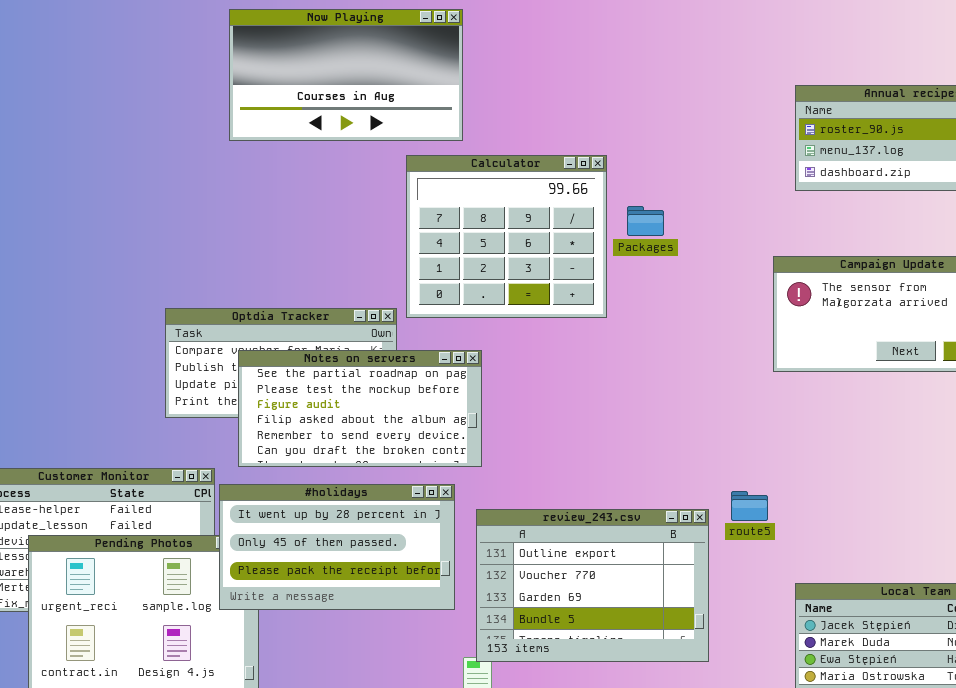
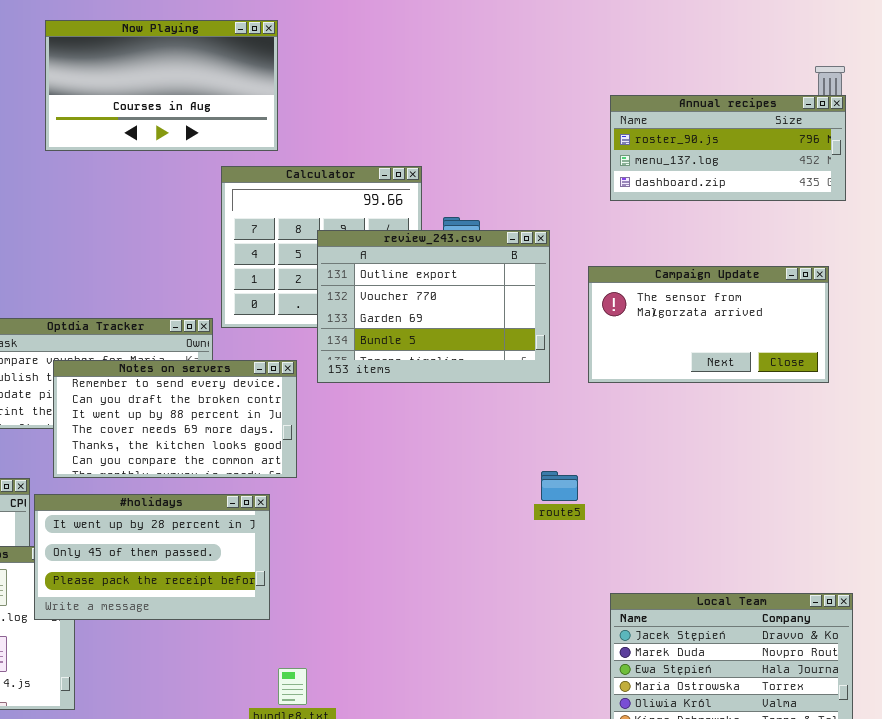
Notes on servers: [238,350,482,467] -> [53,360,297,478], scrolled down 4 rows
route5: [731,491,768,521] -> [541,471,578,501], moved
review_243.csv: [476,509,709,662] -> [317,230,550,383], moved

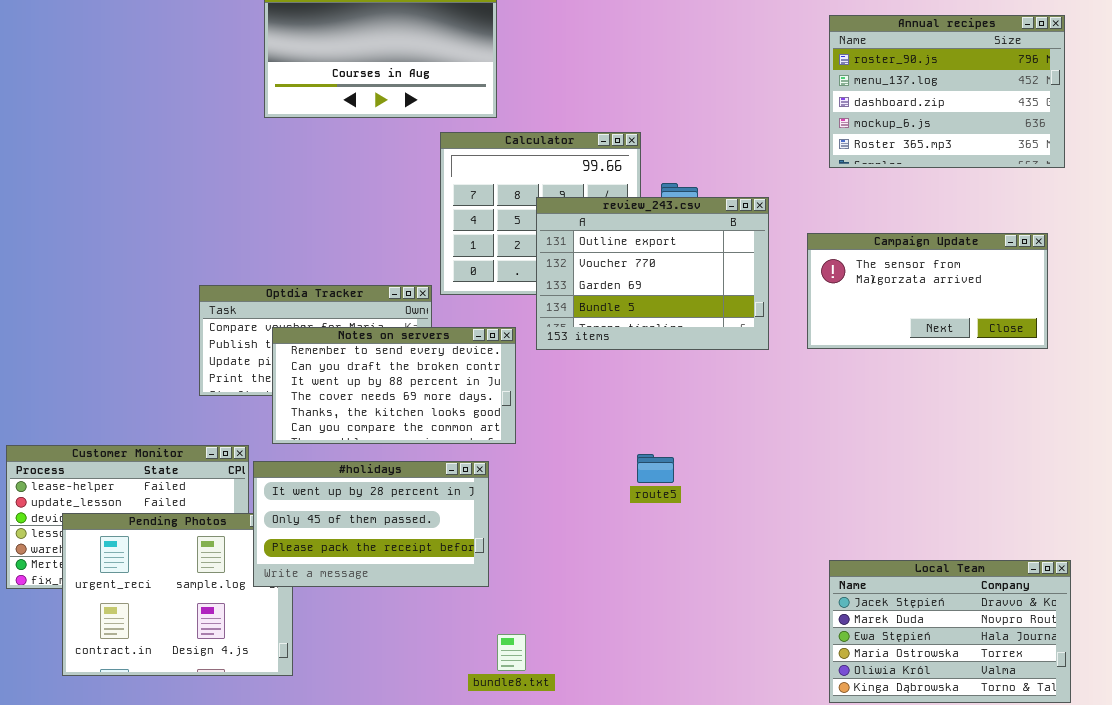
Annual recipes: [610,95,846,201] -> [829,15,1065,168], resized
route5: [541,471,578,501] -> [637,454,674,483], moved

